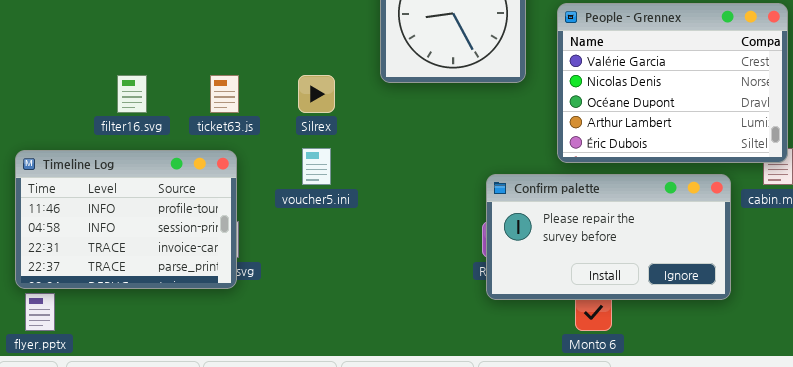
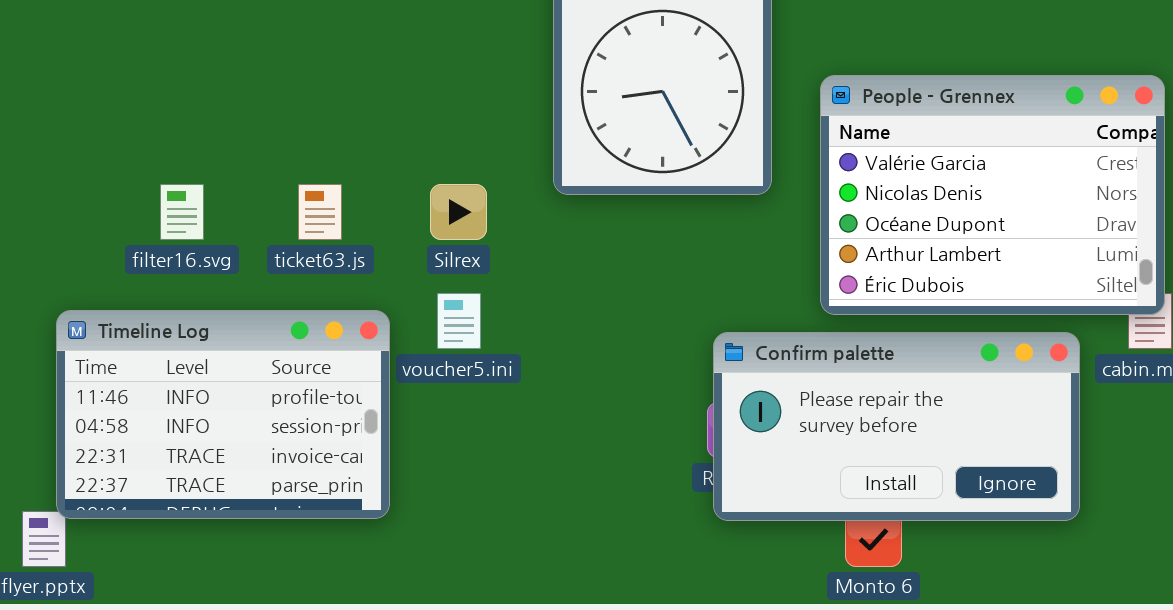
Timeline Log: [15,150,237,289] -> [56,310,390,519], moved

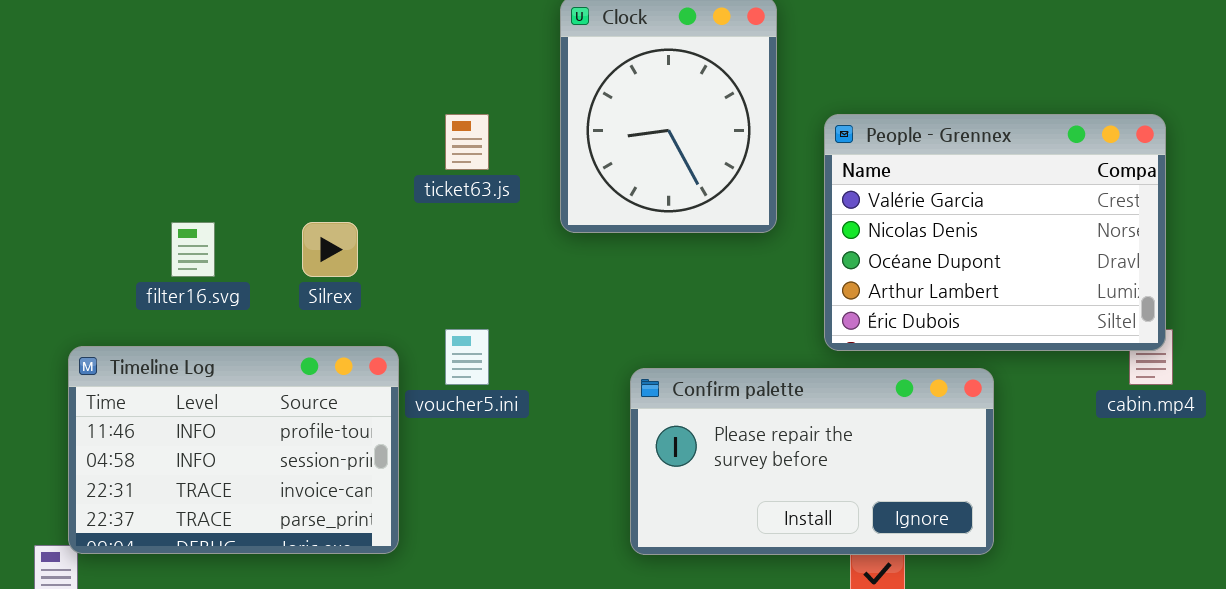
ticket63.js: [298,184,342,240] -> [445,114,489,170], moved
Silrex: [430,184,487,240] -> [302,222,358,277], moved
Confirm palette: [713,332,1080,521] -> [630,368,994,555], moved

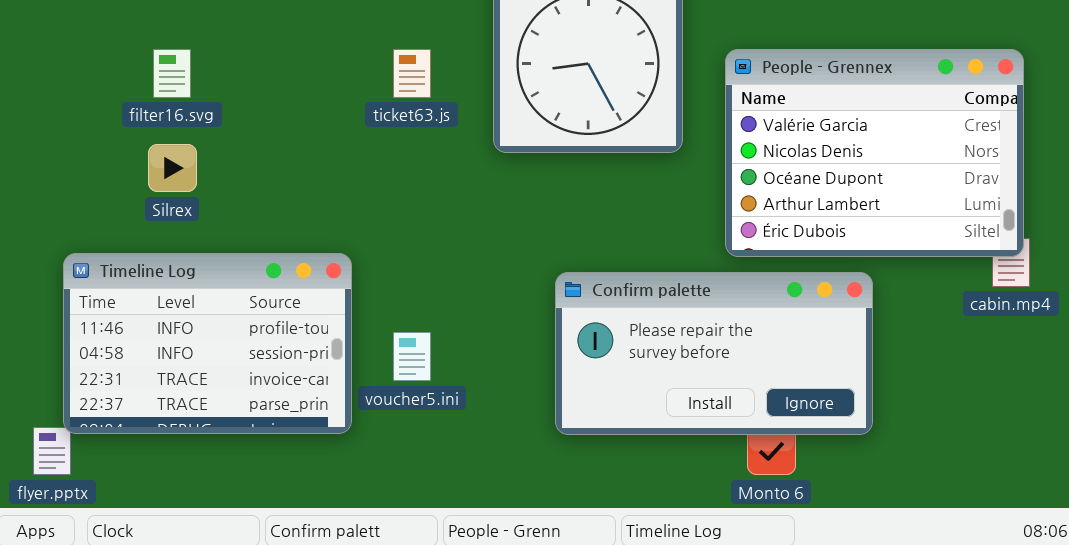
filter16.svg: [171,222,215,277] -> [153,49,191,98], moved
Silrex: [302,222,358,277] -> [148,144,197,192], moved
voucher5.ini: [445,329,489,385] -> [393,332,431,381], moved

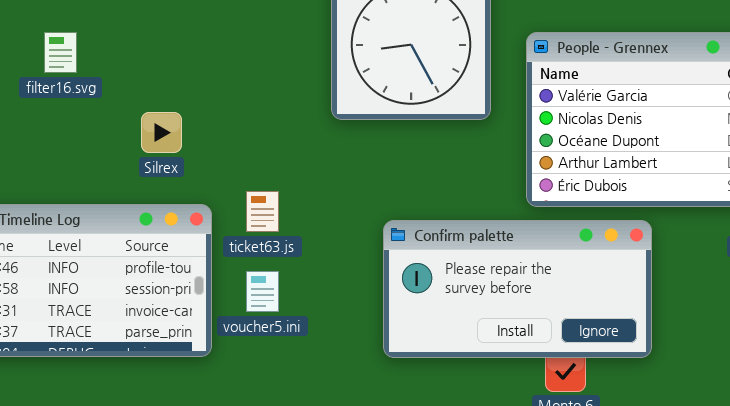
ticket63.js: [393,49,431,98] -> [246,191,279,232], moved
Silrex: [148,144,197,192] -> [141,112,182,153], moved

